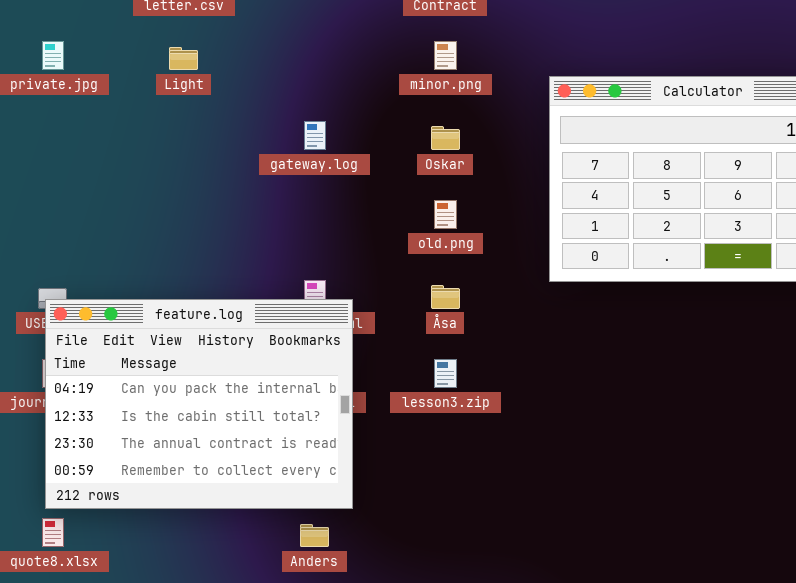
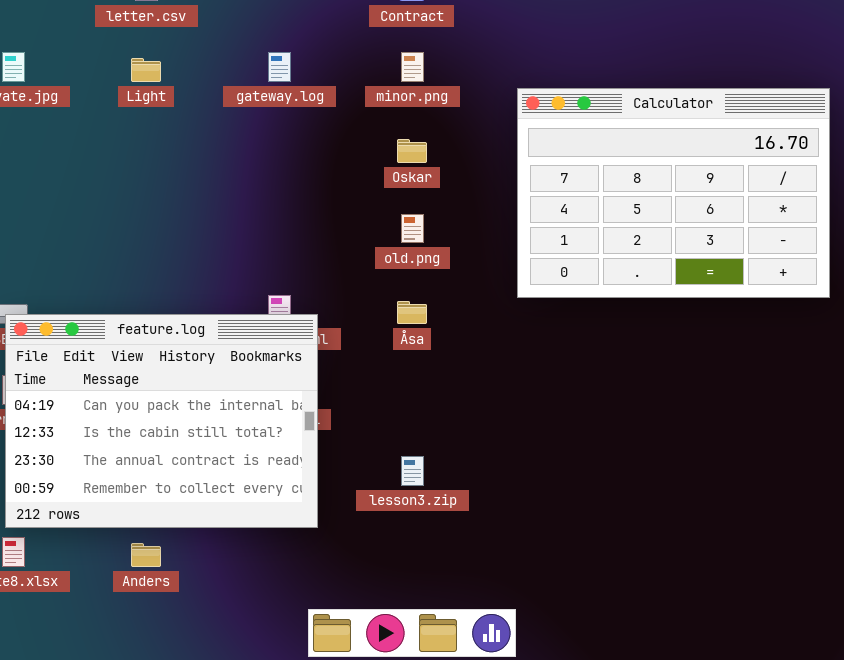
gateway.log: [304,121,326,150] -> [268,52,291,82], moved
lesson3.zip: [434,359,457,388] -> [401,456,424,486], moved
Anders: [300,524,329,547] -> [131,543,161,567], moved

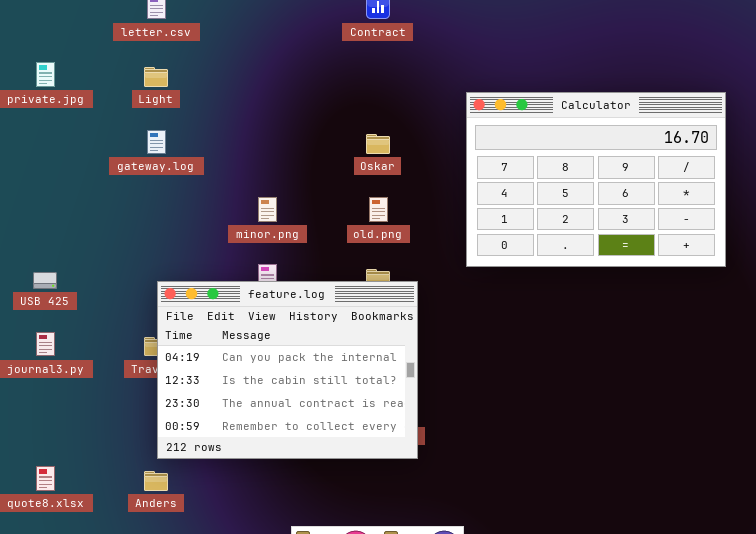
gateway.log: [268,52,291,82] -> [147,130,166,154], moved
minor.png: [401,52,424,82] -> [258,197,277,222], moved
feature.log: [5,314,318,528] -> [157,281,418,459], moved

